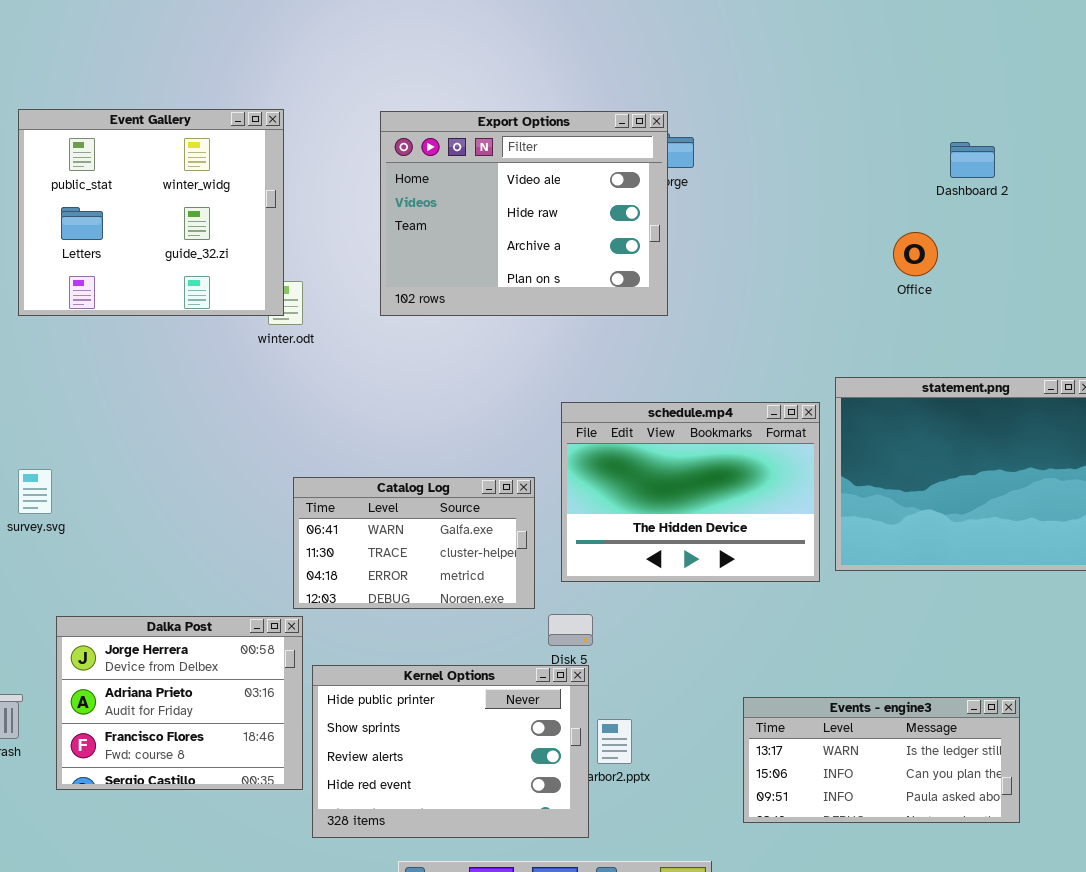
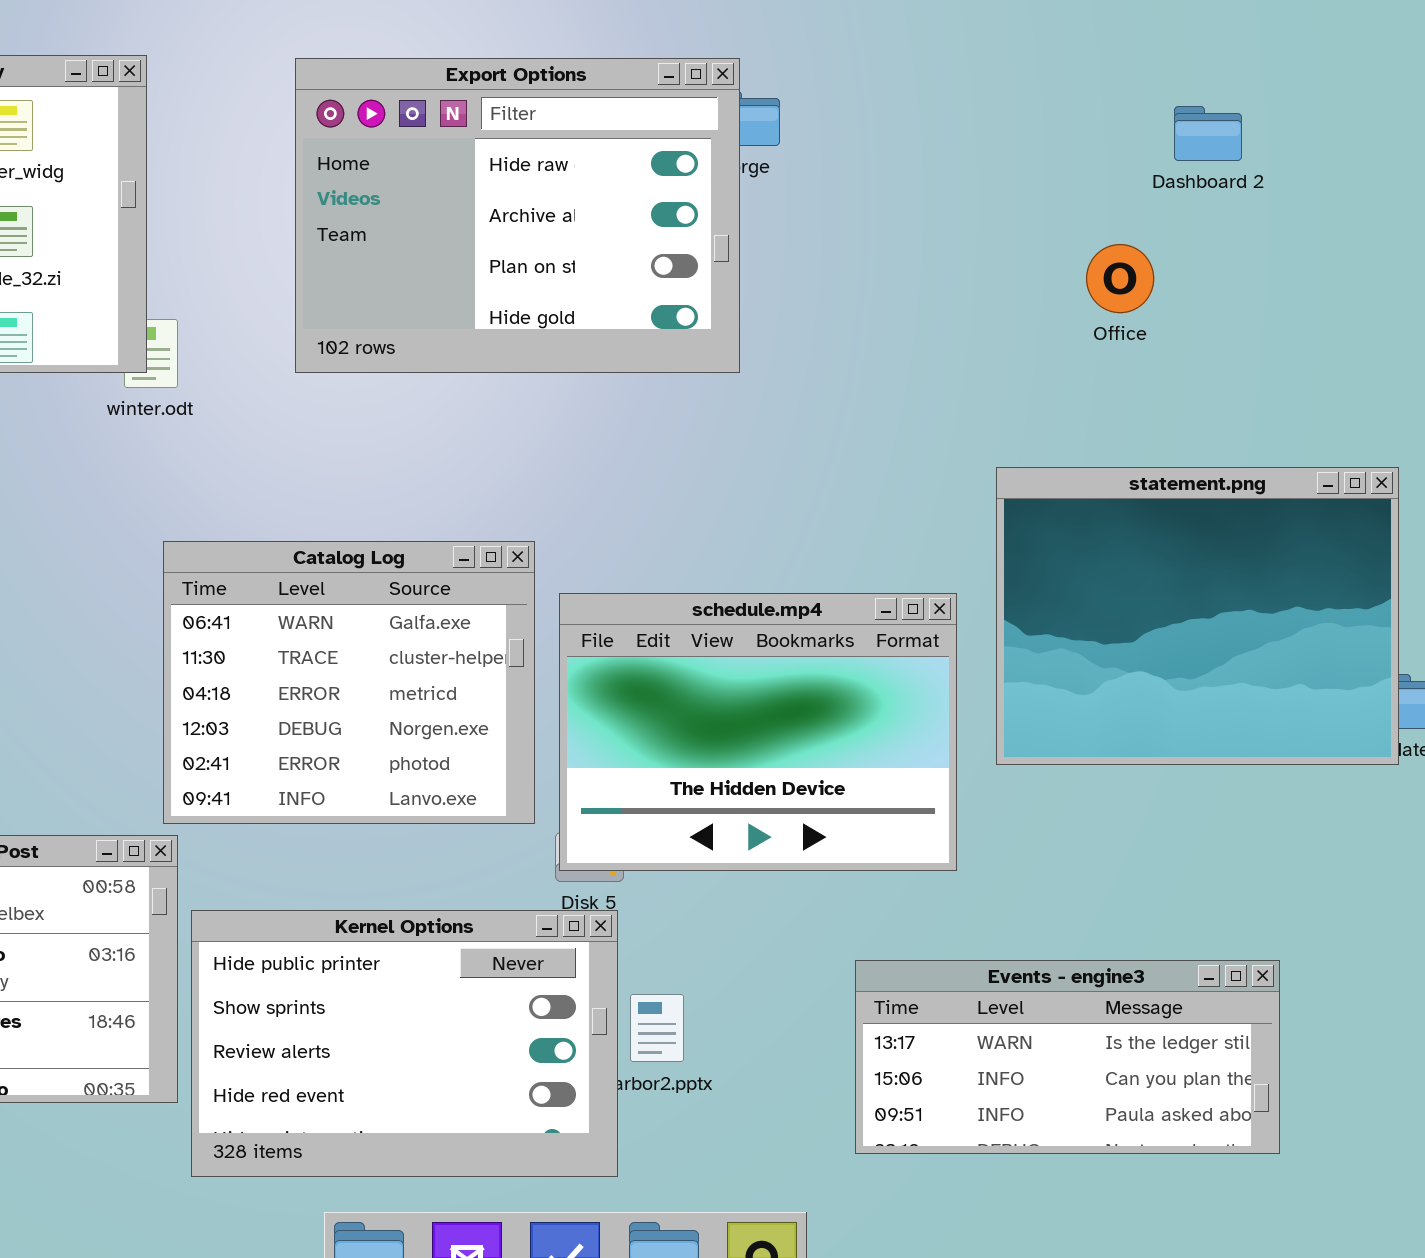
Export Options: [380,111,668,316] -> [295,58,740,373], scrolled down 1 row
schedule.mp4: [561,402,820,582] -> [559,593,957,871], moved
Catalog Log: [293,477,535,609] -> [163,541,535,824], resized

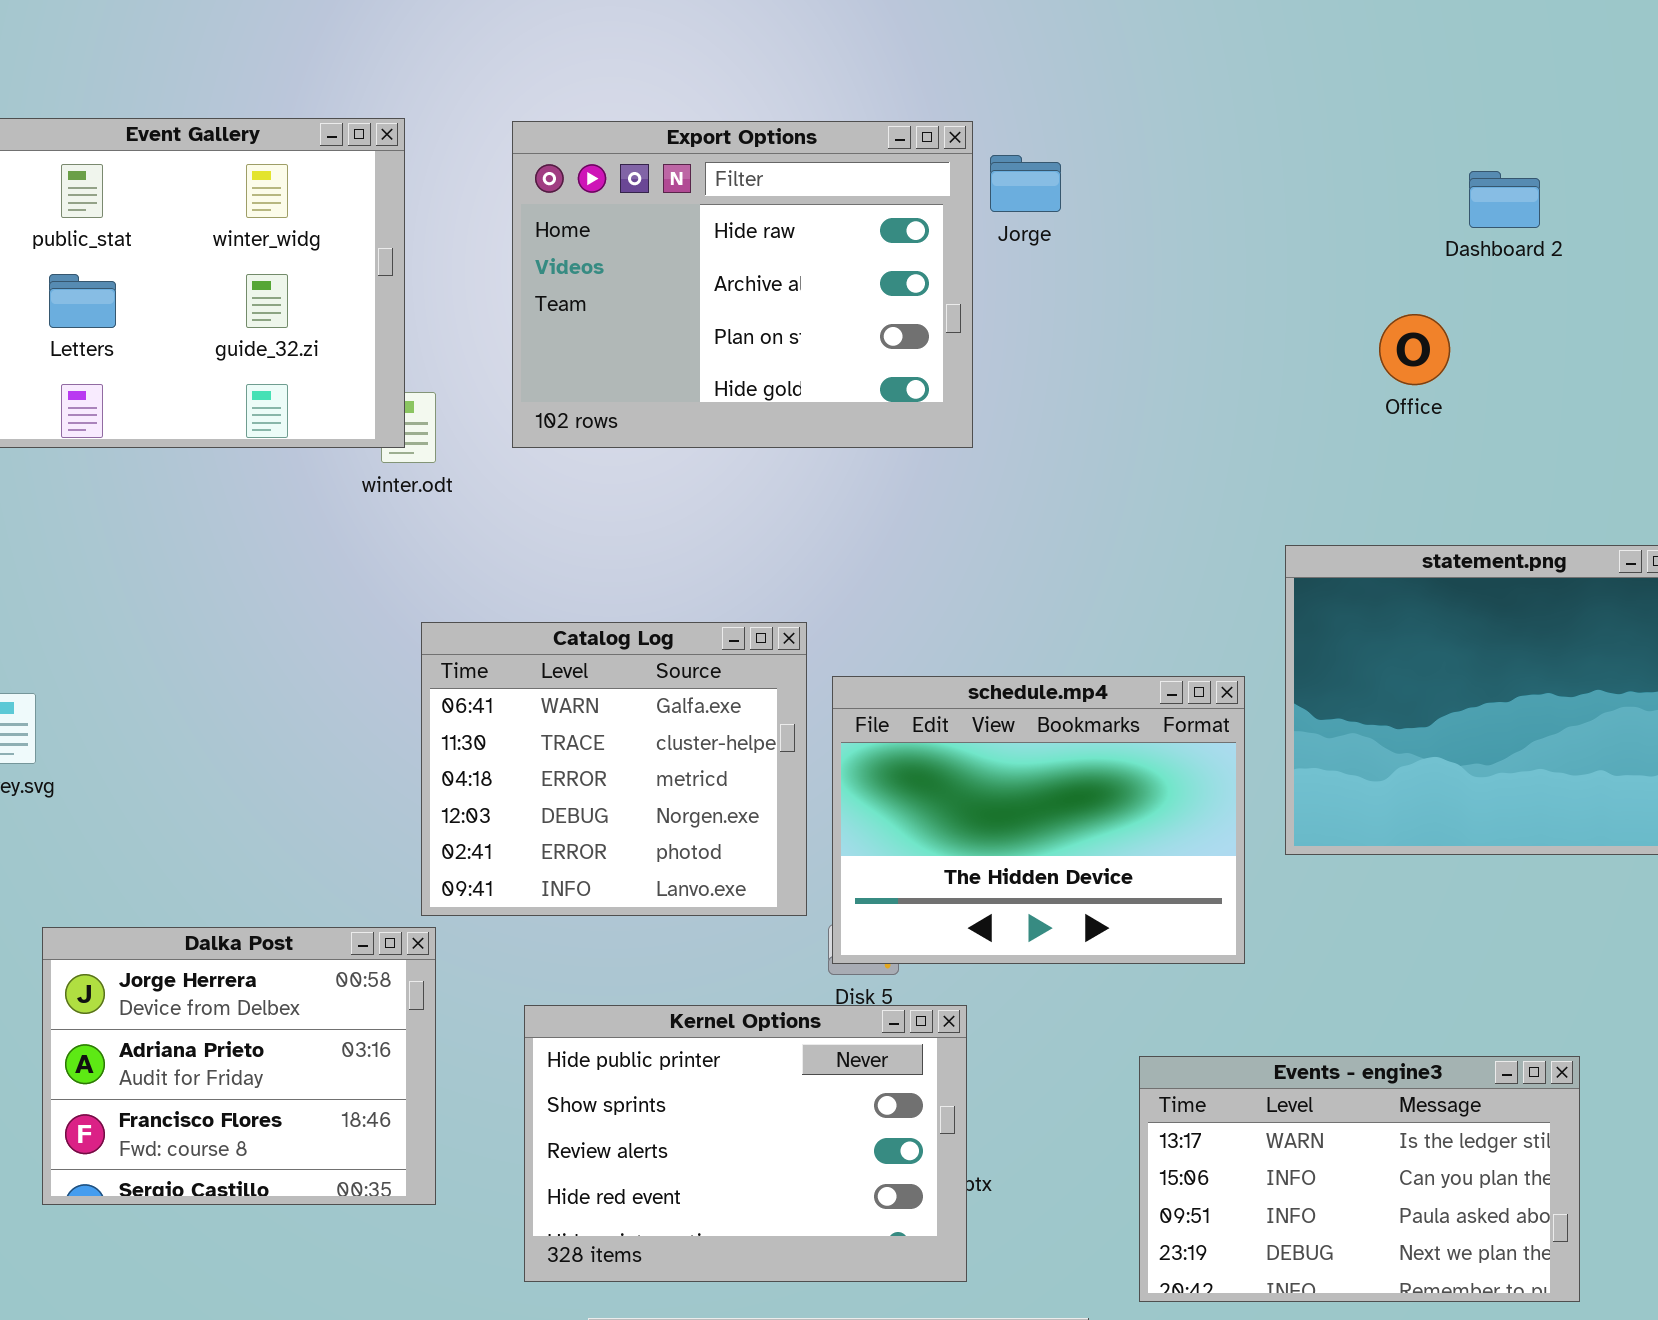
Export Options: [295,58,740,373] -> [512,121,973,448], moved
Kernel Options: [191,910,618,1177] -> [524,1005,967,1282], moved
Events - engine3: [855,960,1280,1154] -> [1139,1056,1580,1302], resized

